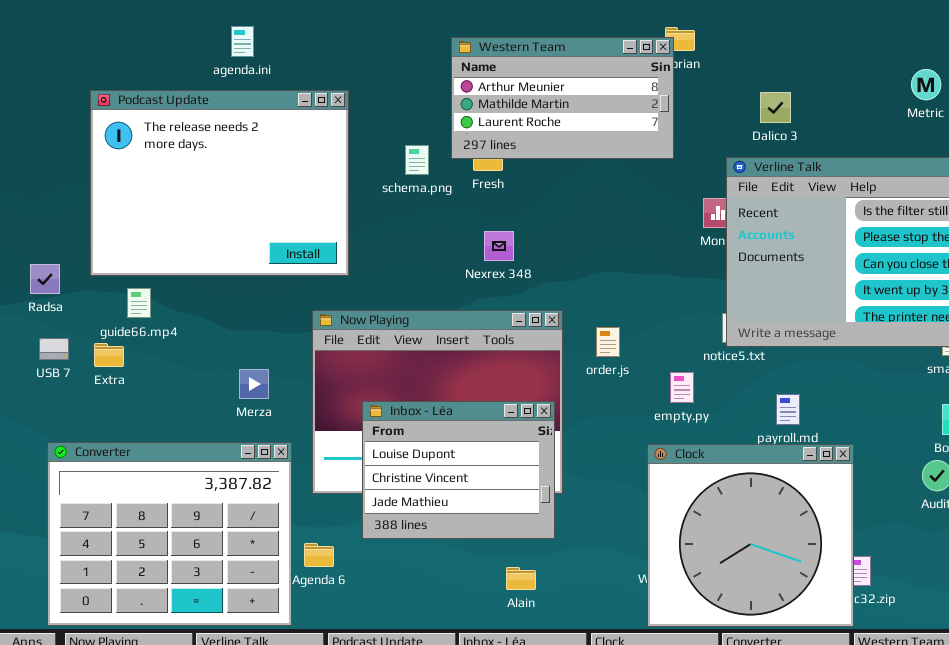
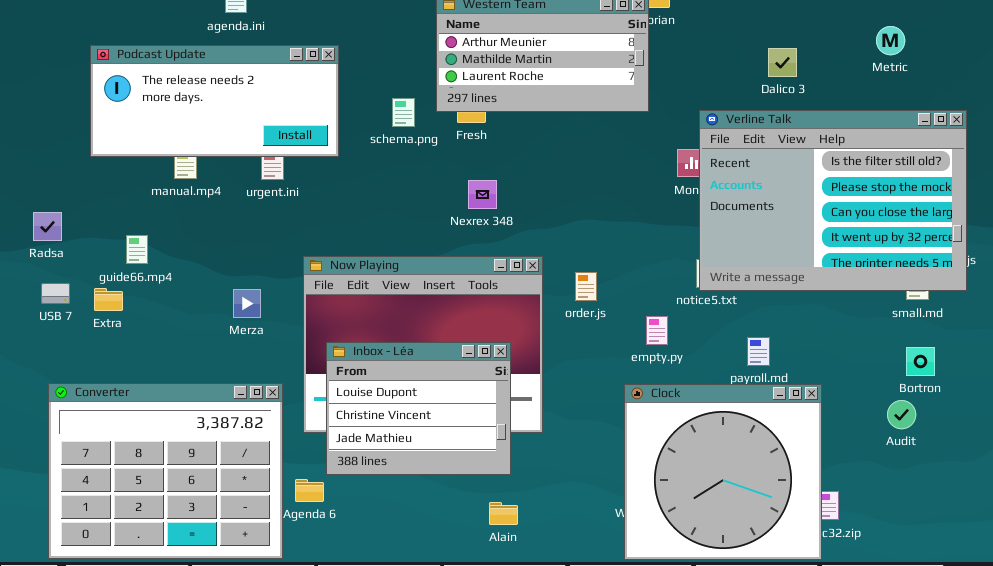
Podcast Update: [90,90,349,276] -> [90,45,339,157], resized
Dalico 3: [760,92,791,123] -> [768,48,797,77], moved
Merza: [239,369,269,399] -> [233,289,261,318], moved
Inbox - Léa: [362,401,555,539] -> [326,342,511,475], moved

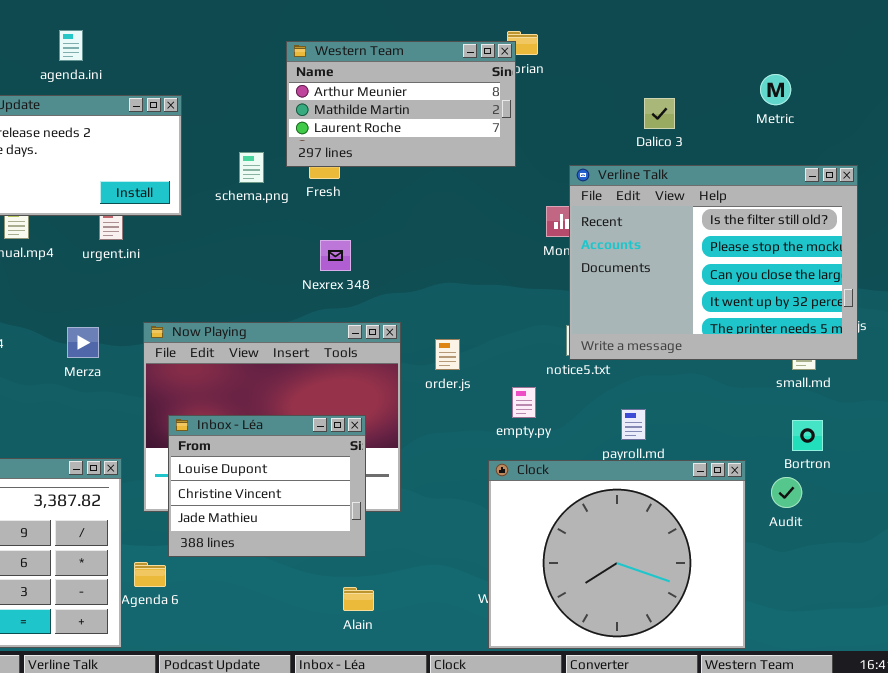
Merza: [233,289,261,318] -> [67,327,99,358], moved
Clock: [624,384,822,560] -> [488,460,746,649], resized

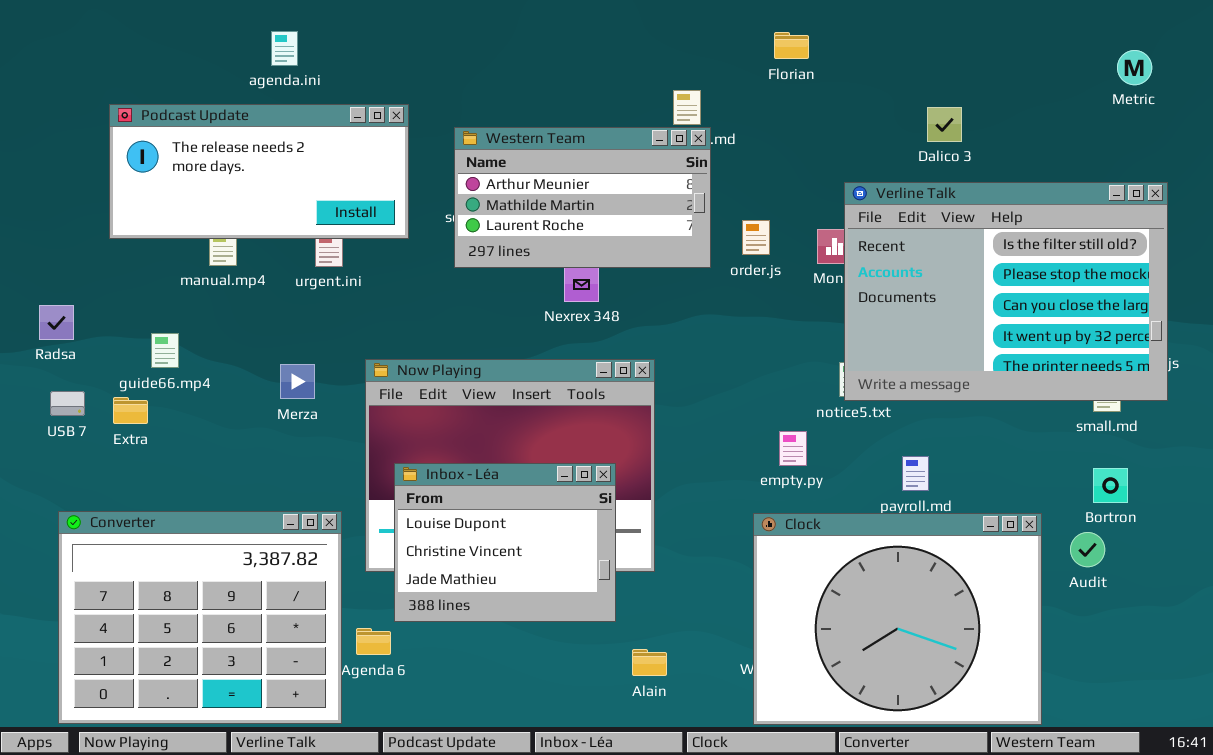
Western Team: [286,41,516,167] -> [454,127,711,268], moved
Metric: [760,74,791,105] -> [1117,50,1152,85], moved
order.js: [435,339,460,370] -> [742,220,770,255], moved
Alain: [343,587,374,611] -> [632,649,667,676], moved

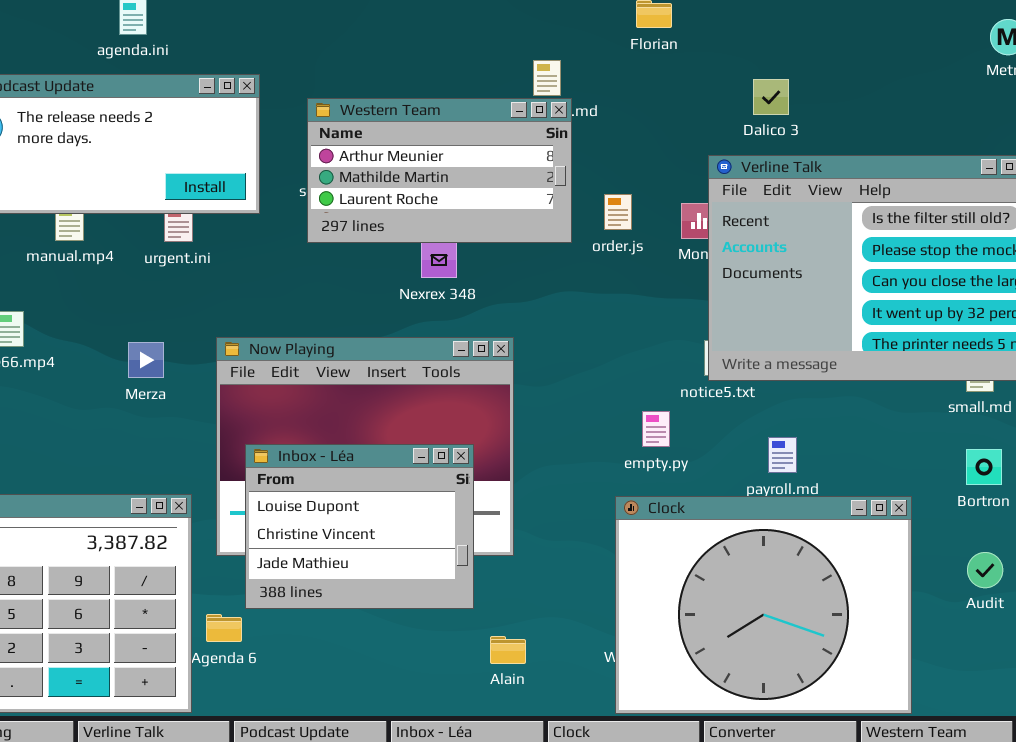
Dalico 3: [927,107,962,142] -> [753,79,789,115], moved
Audit: [1070,532,1105,567] -> [967,552,1003,588], moved

